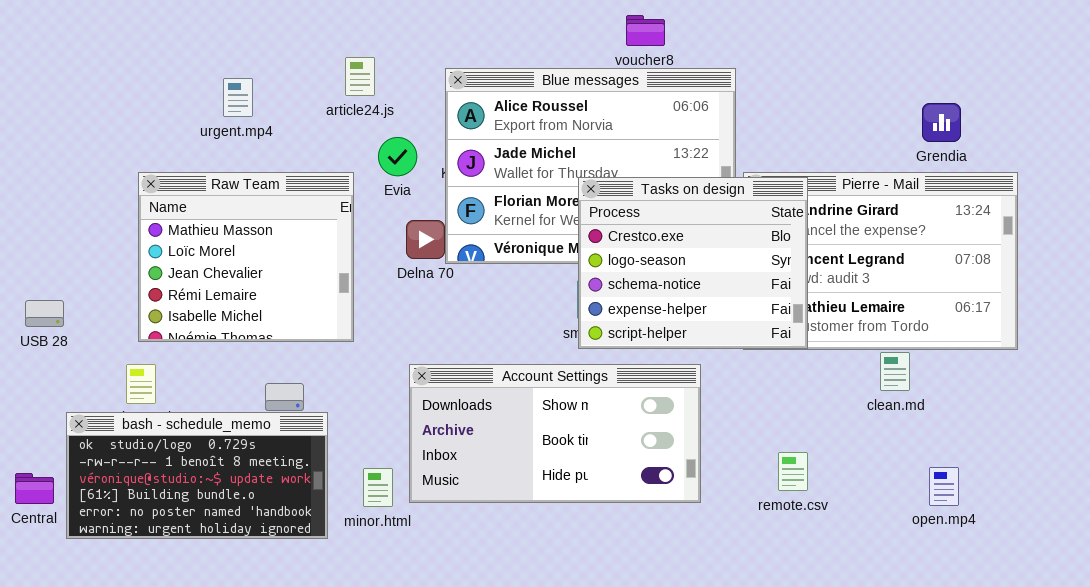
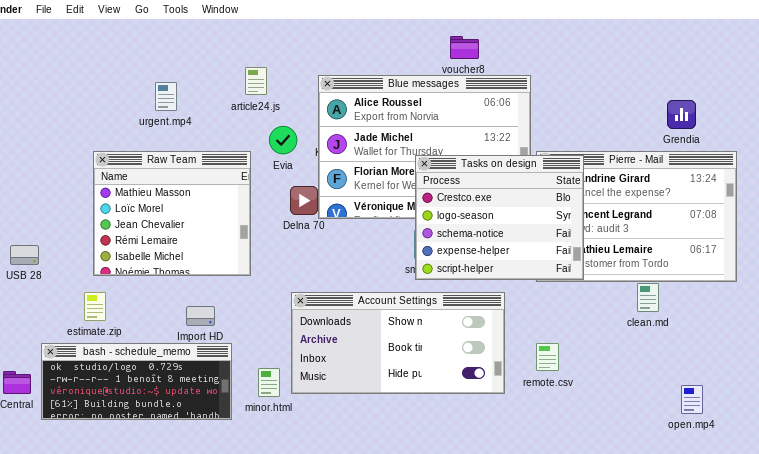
bash - schedule_memo: [66,412,328,539] -> [41,343,232,420], resized
remote.csv: [778,452,808,491] -> [536,343,559,371], moved
open.mp4: [929,467,959,506] -> [681,385,703,414], moved

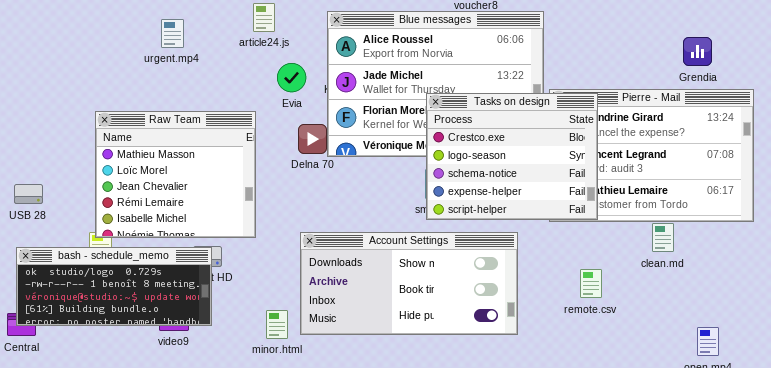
Raw Team: [93,151,251,276] -> [95,111,256,238], moved
bash - schedule_memo: [41,343,232,420] -> [16,247,212,326], moved
remote.csv: [536,343,559,371] -> [580,269,602,298], moved

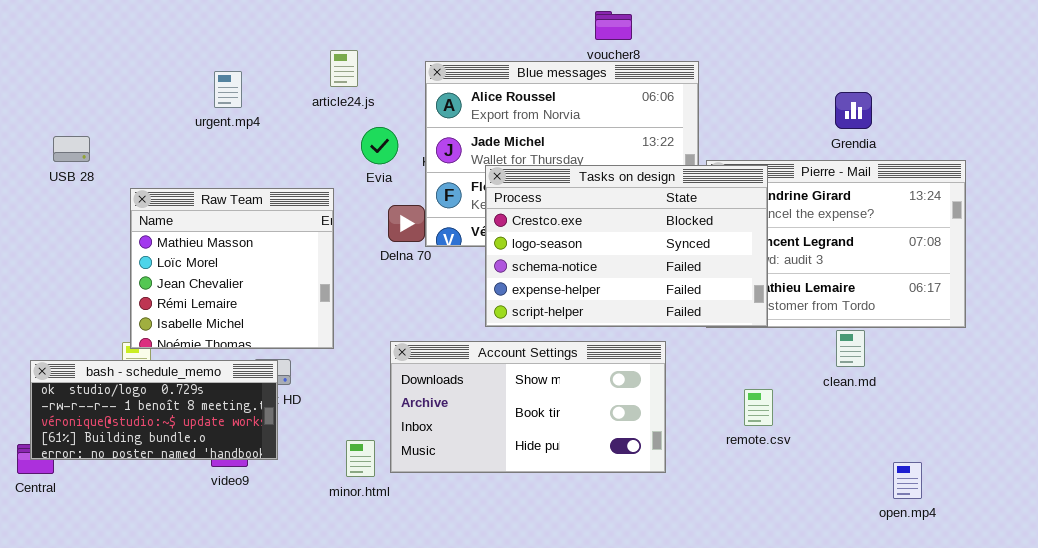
Grendia: [683,37,712,66] -> [835,92,872,129], moved
Tasks on design: [426,93,598,220] -> [485,165,768,327], resized
USB 28: [14,184,43,204] -> [53,136,90,162], moved

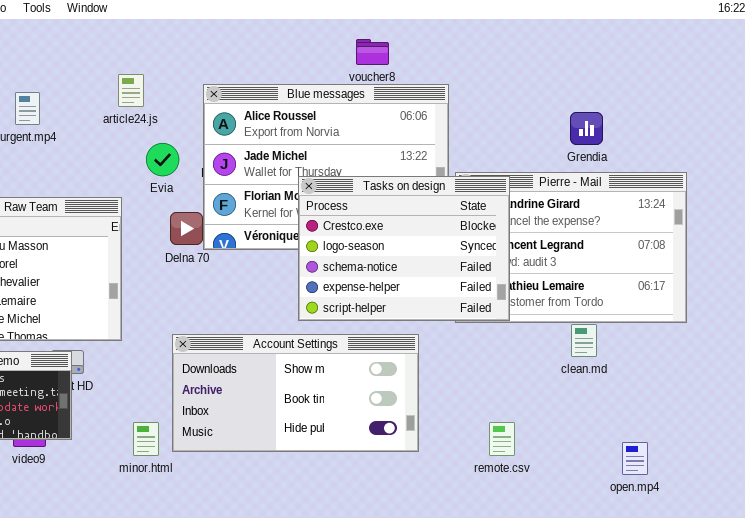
Tasks on design: [485,165,768,327] -> [298,176,510,321], resized
remote.csv: [744,389,773,426] -> [489,422,515,456], moved

